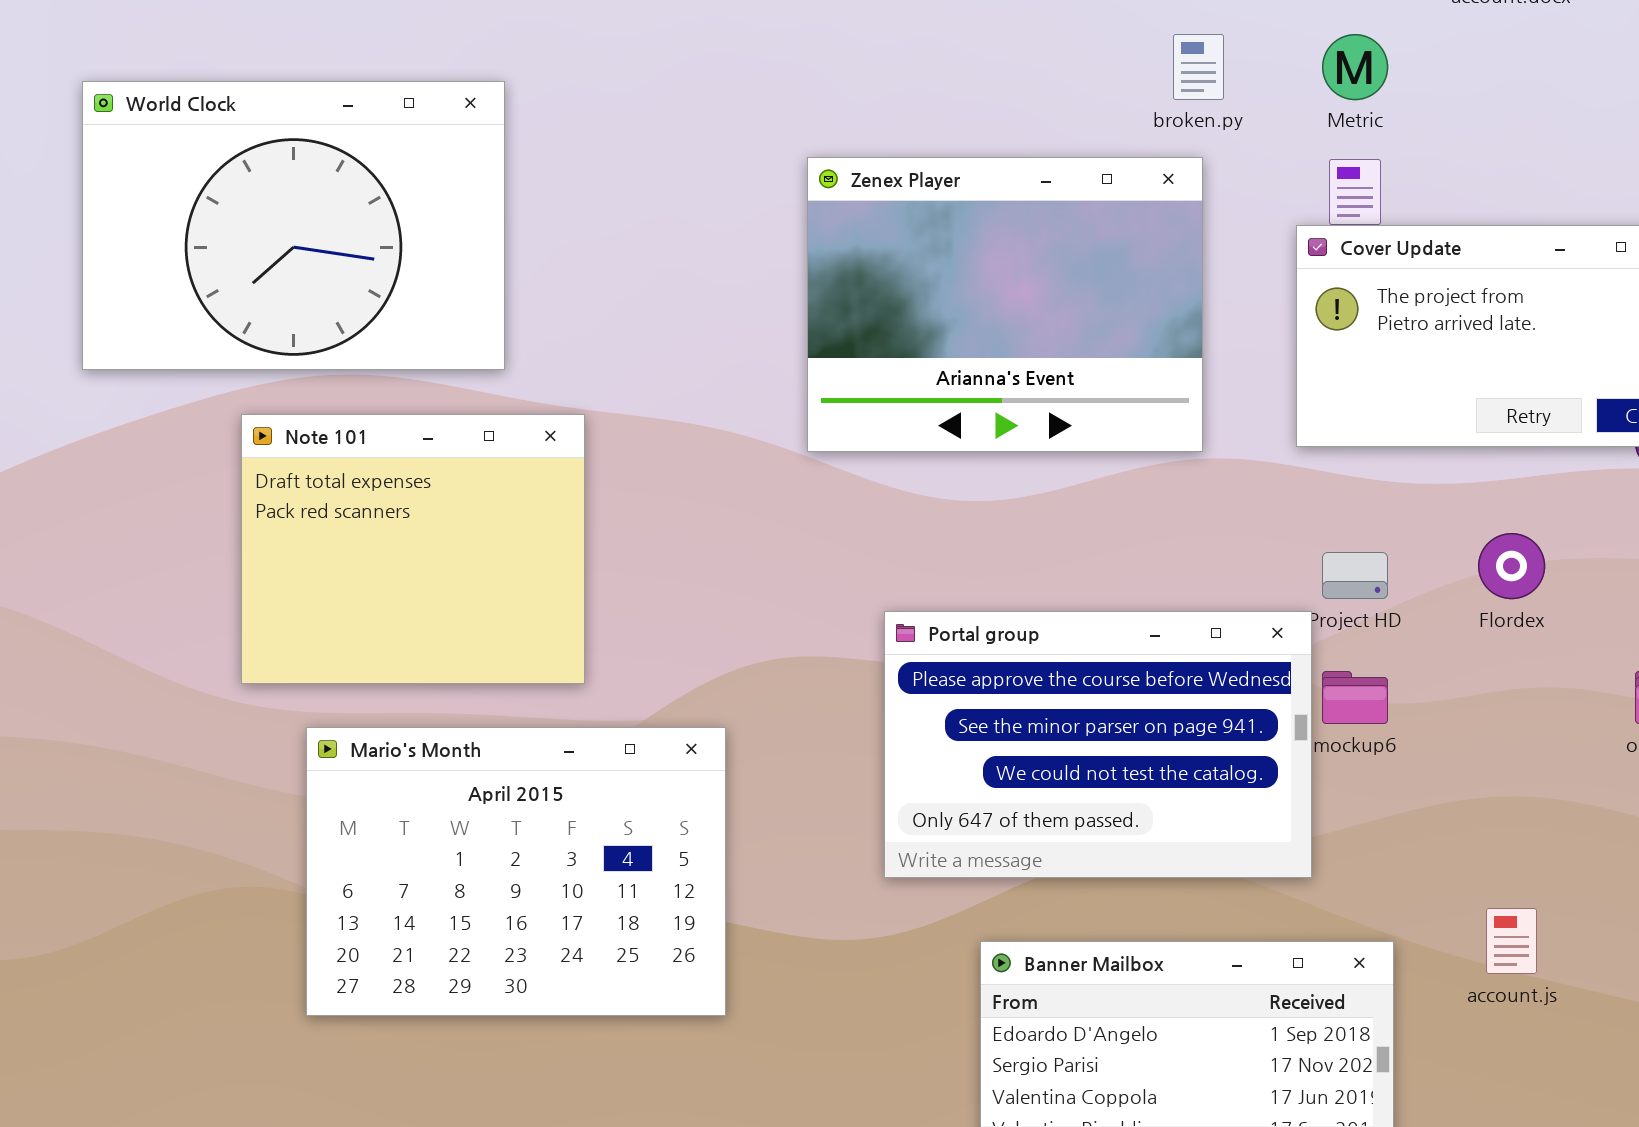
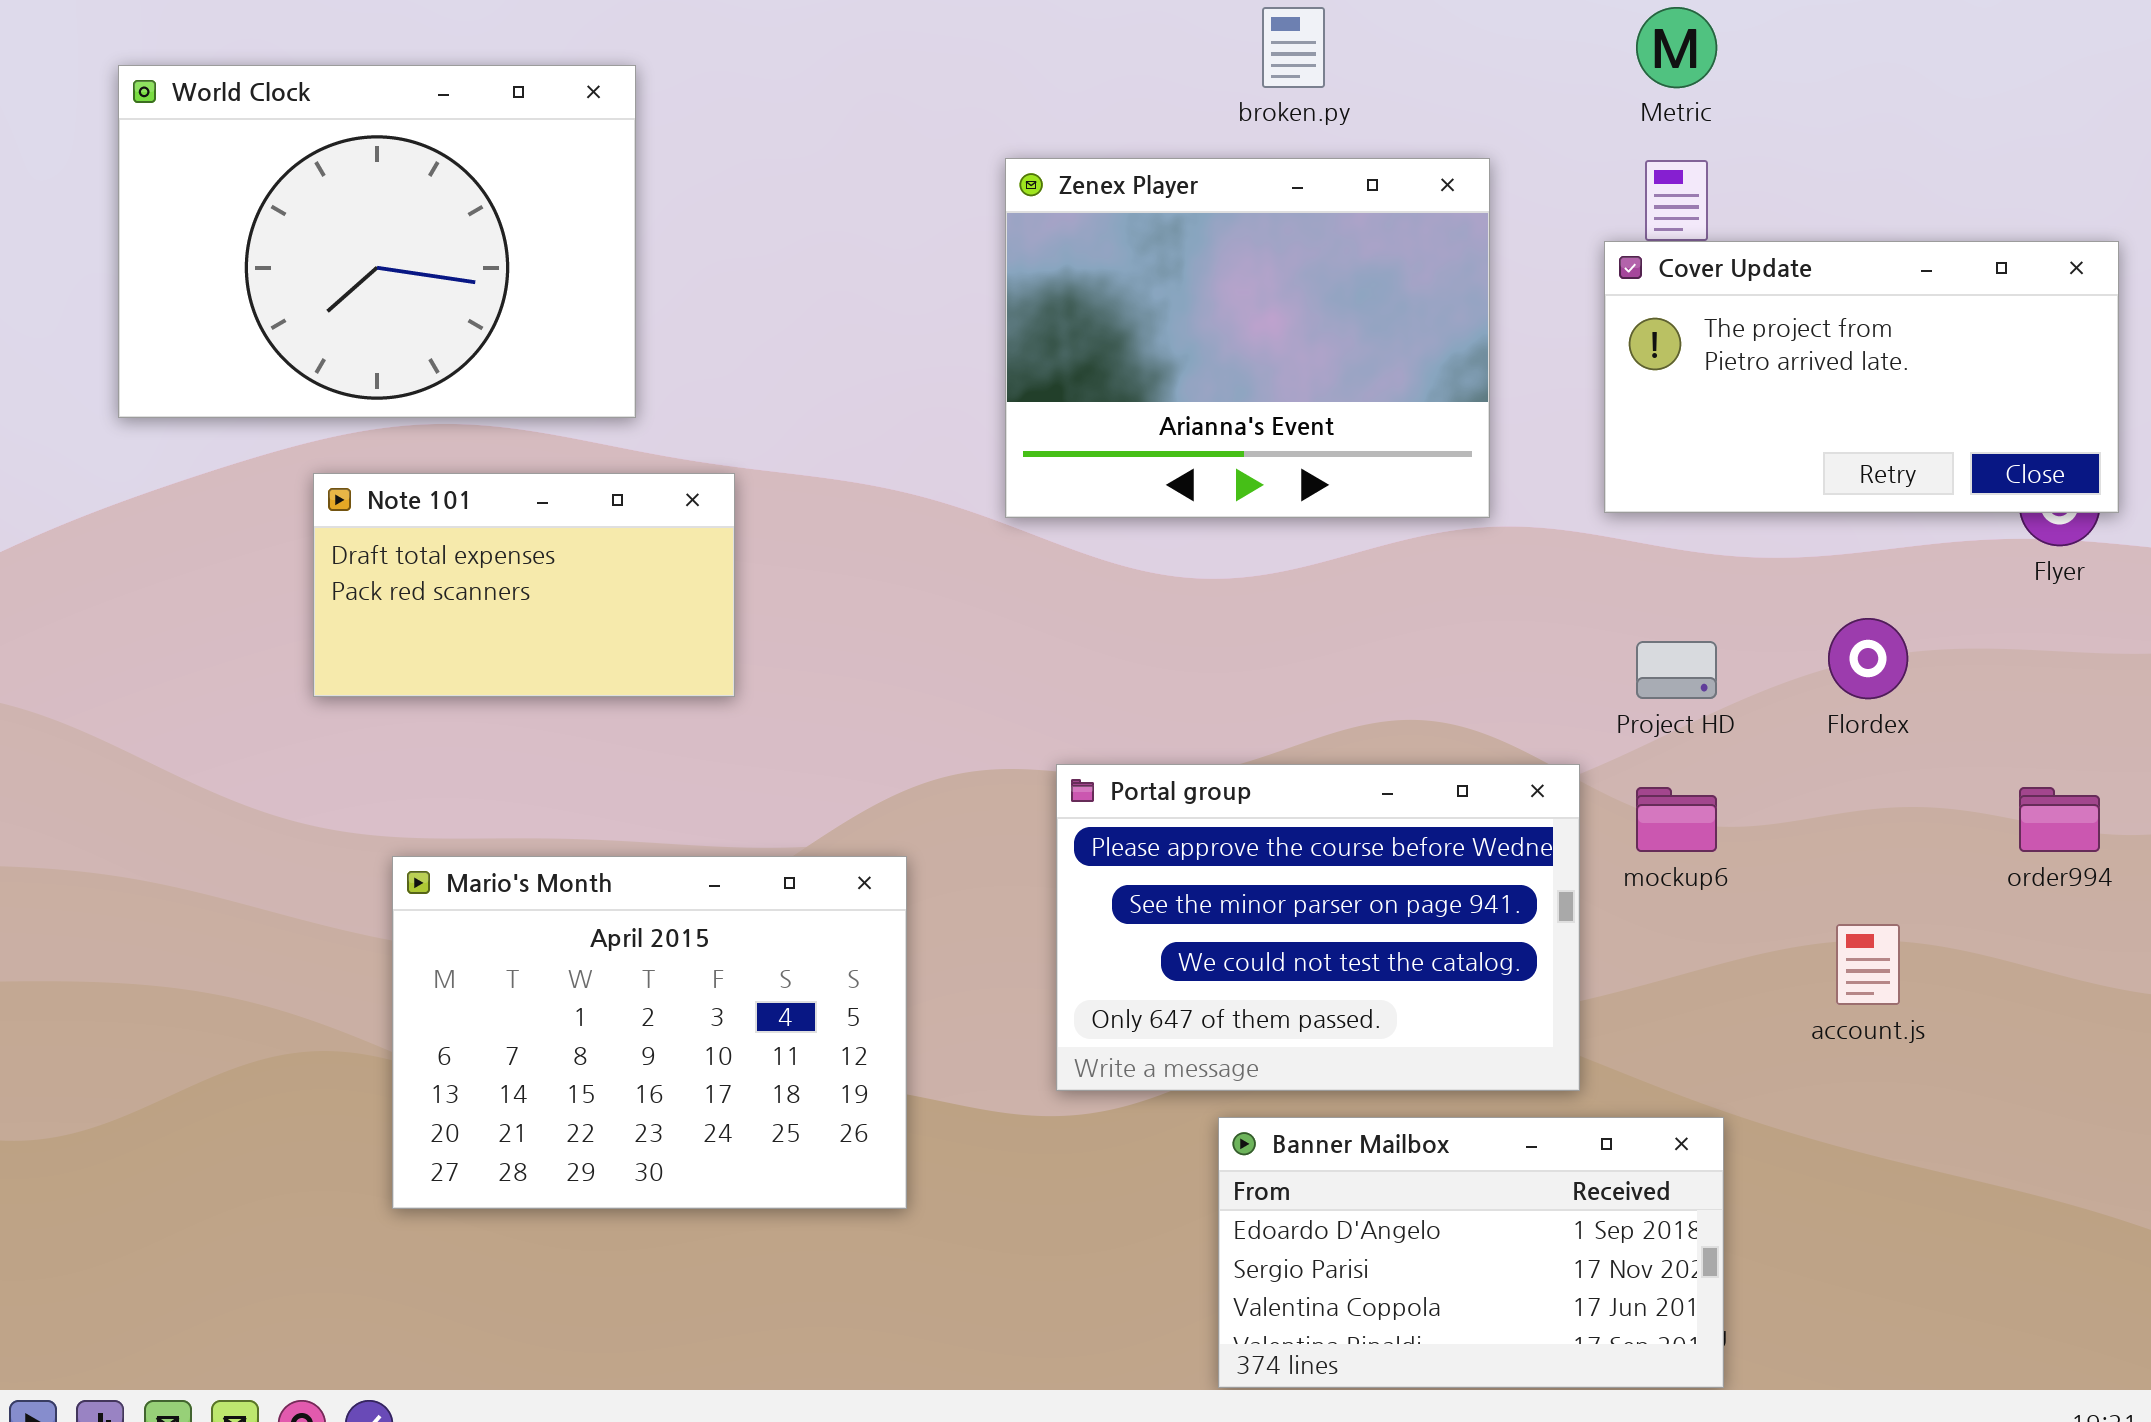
broken.py: [1173,34,1224,100] -> [1262,7,1325,88], moved
Note 101: [241,414,585,684] -> [313,473,735,697], resized
Portal group: [884,611,1312,878] -> [1056,764,1580,1091], moved
account.js: [1486,908,1537,974] -> [1836,924,1900,1005], moved

